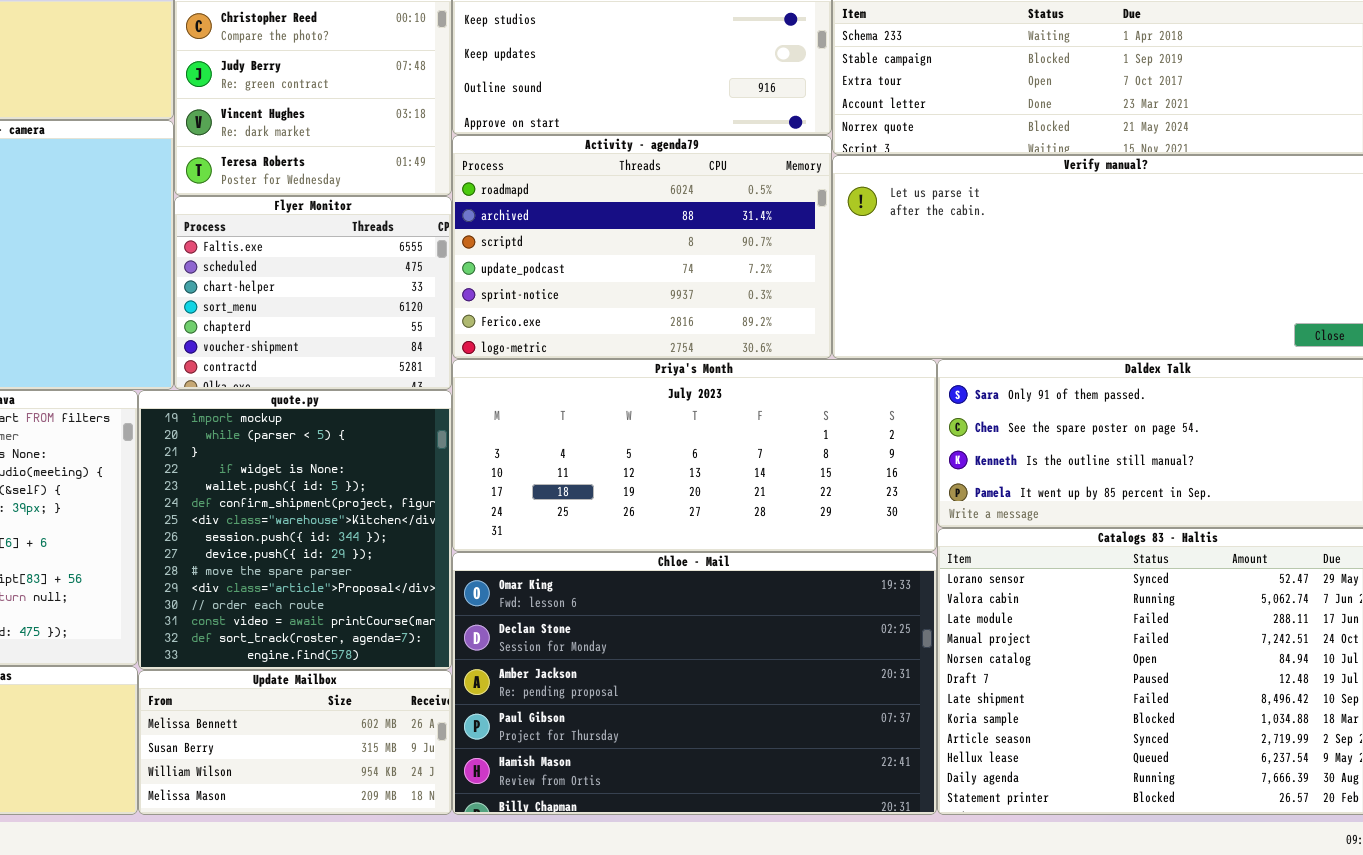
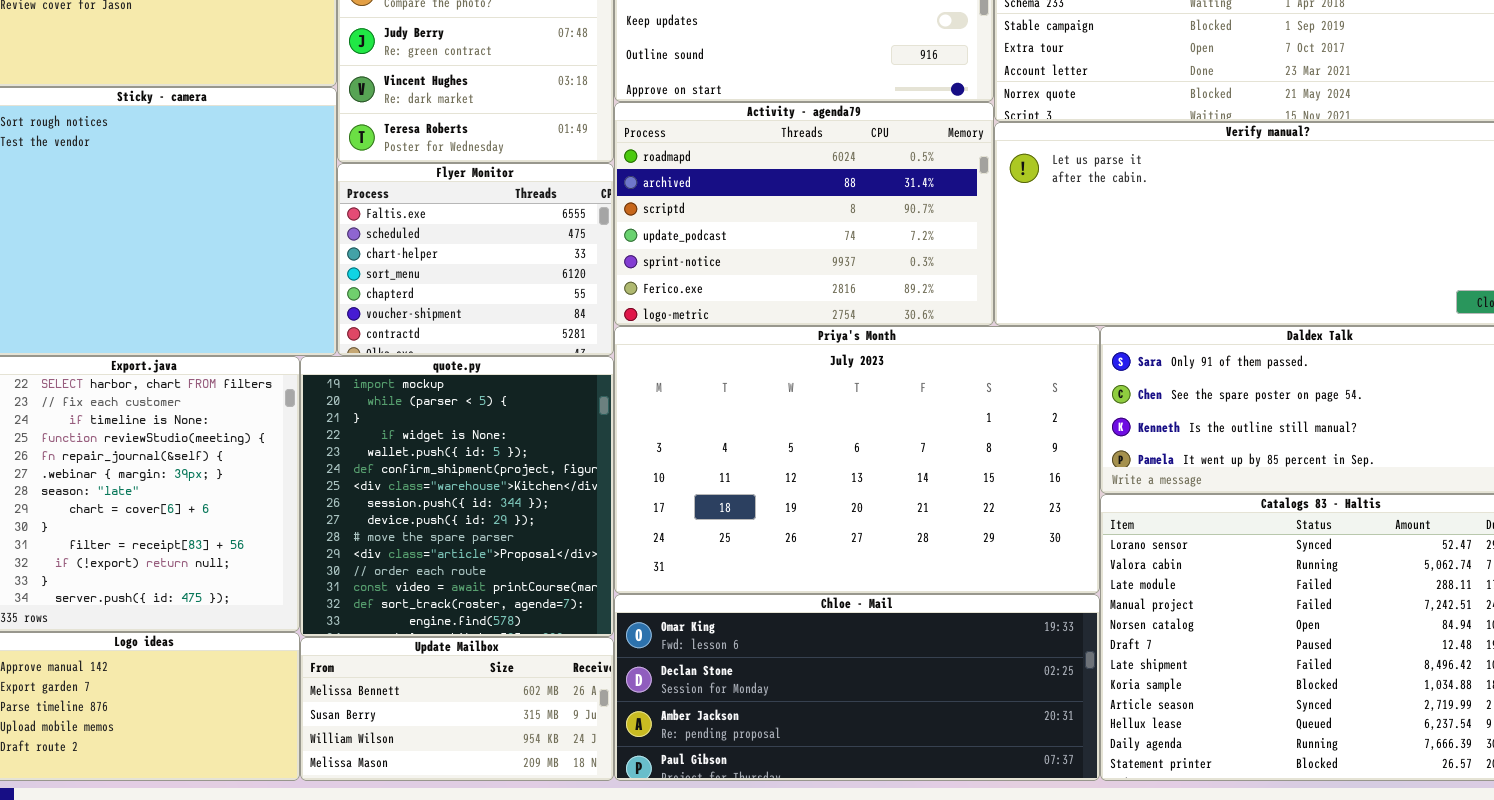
Priya's Month: [452,359,937,552] -> [614,326,1100,594], resized
Chloe - Mail: [452,552,937,815] -> [614,594,1100,781], resized

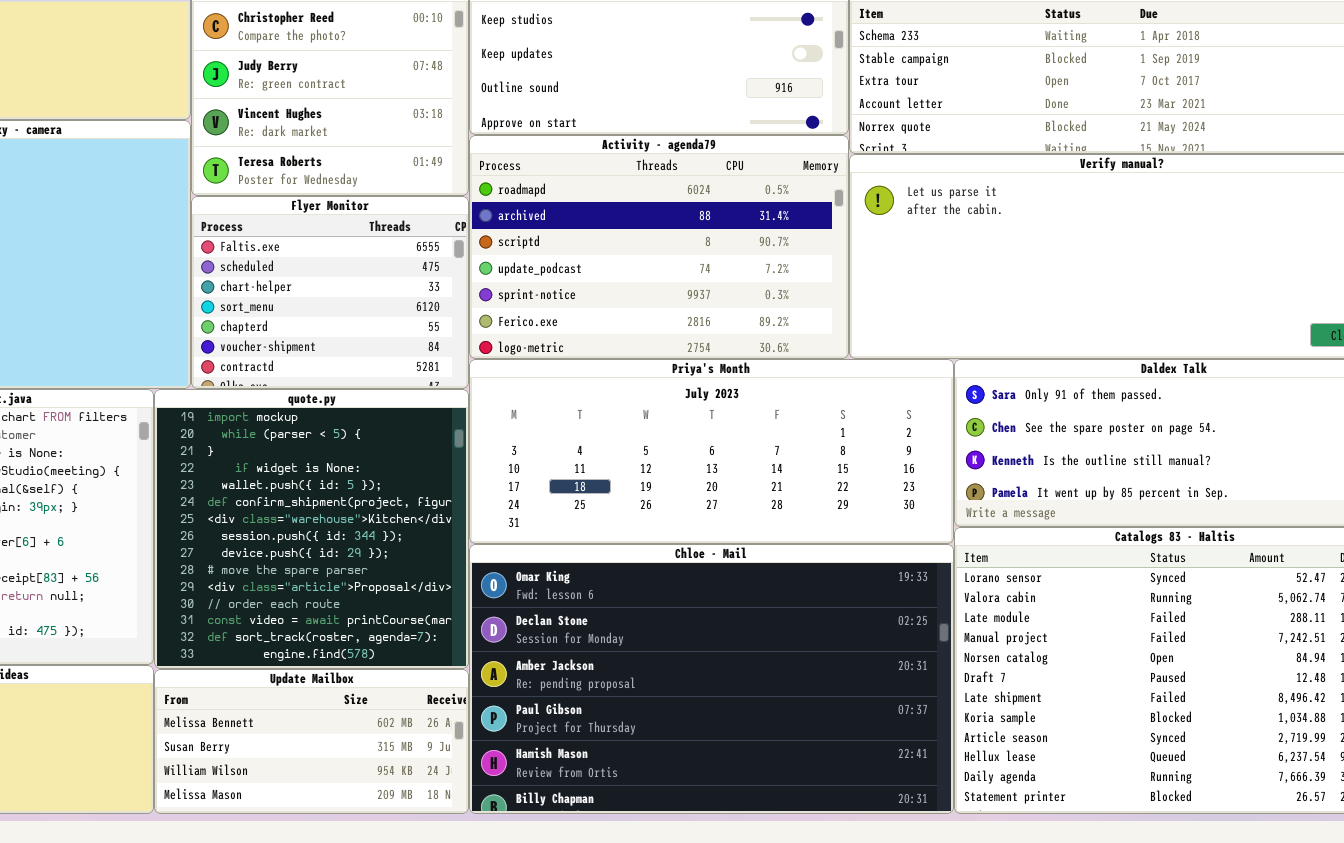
Priya's Month: [614,326,1100,594] -> [469,359,954,544], resized
Chloe - Mail: [614,594,1100,781] -> [469,544,954,814], resized

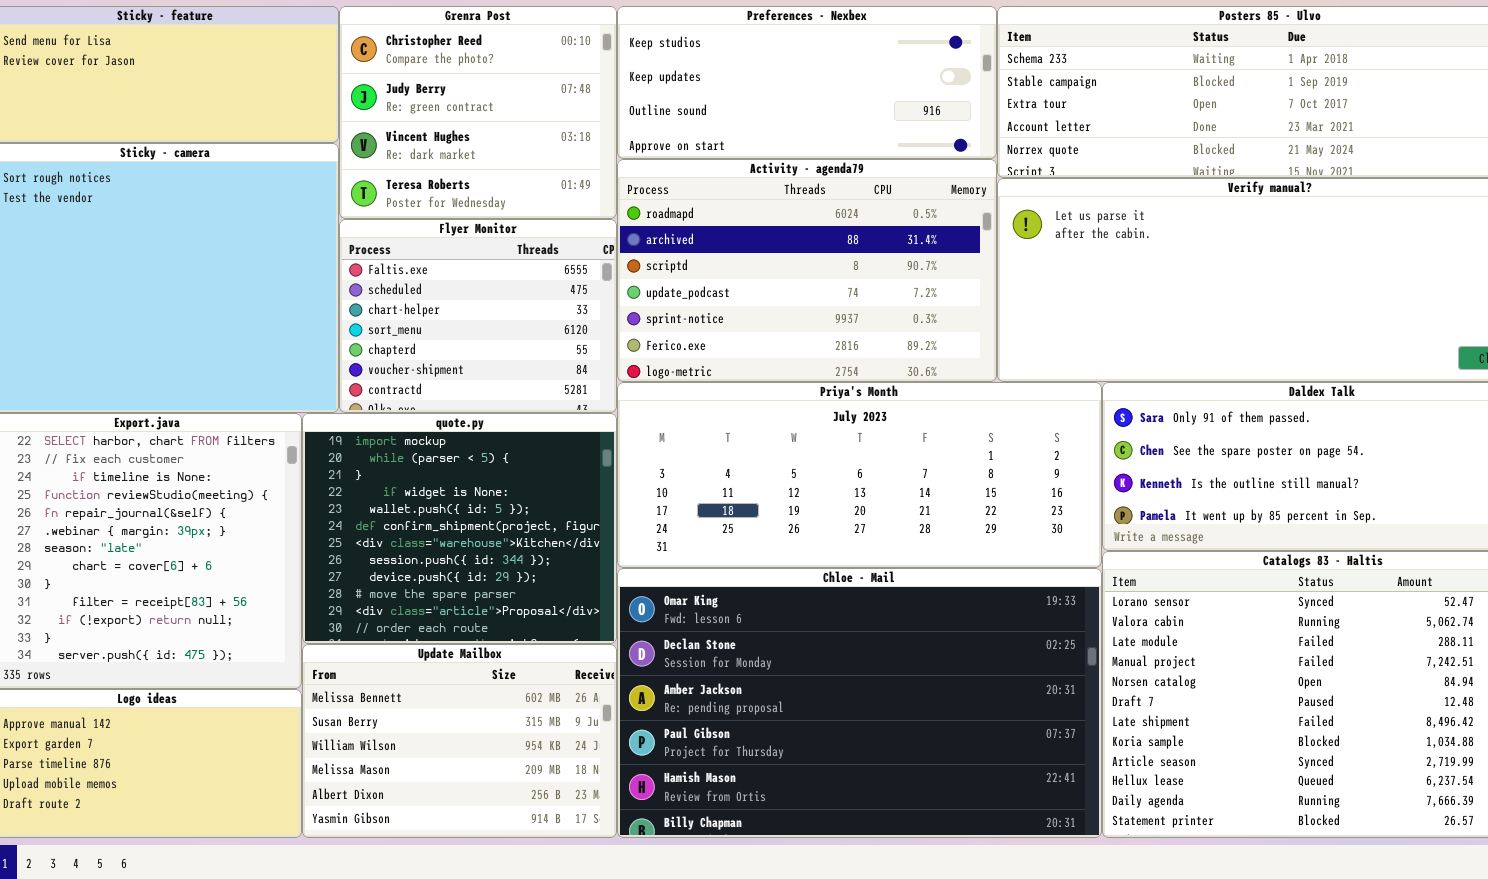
quote.py: [154,389,469,669] -> [302,413,617,644], resized
Update Mailbox: [154,669,469,814] -> [302,644,617,838], resized

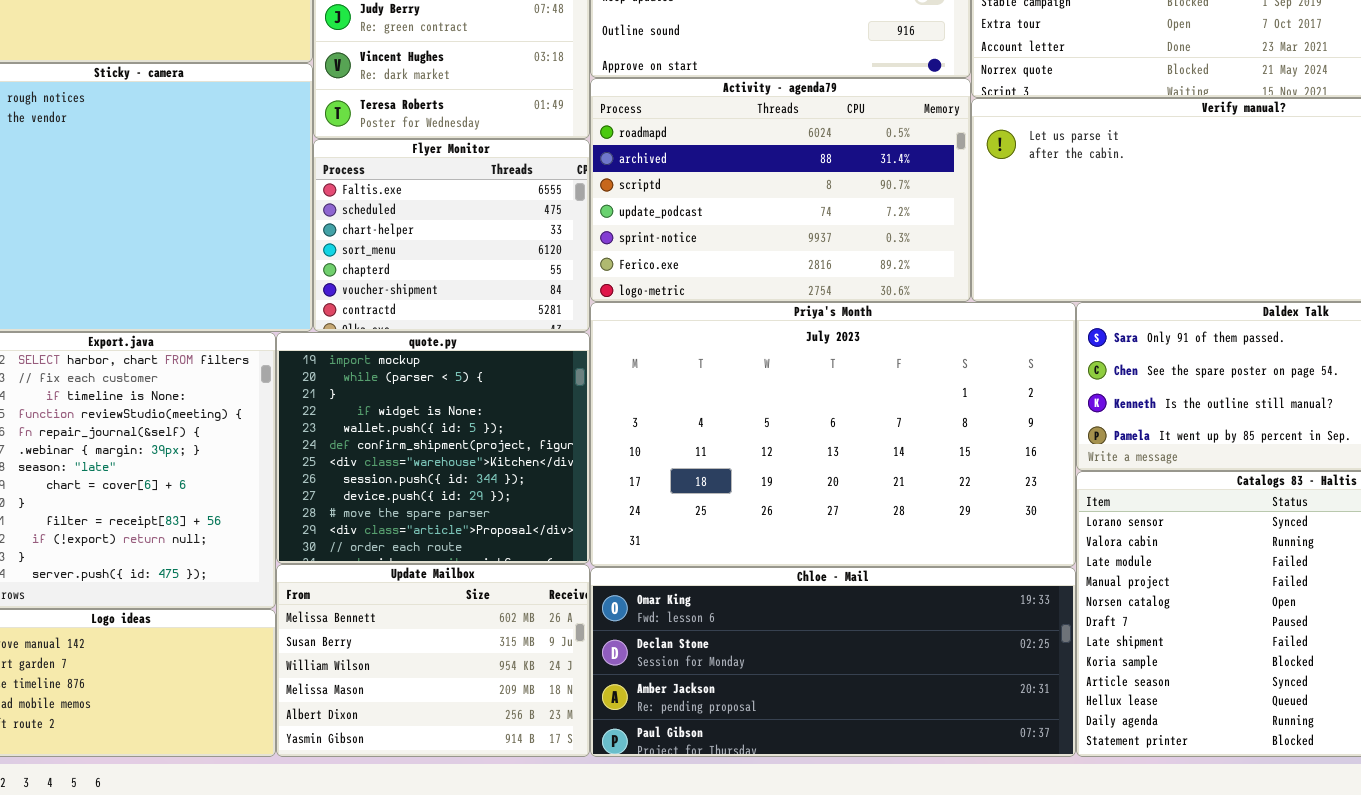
Priya's Month: [617,382,1102,568] -> [590,302,1076,567], resized
Chloe - Mail: [617,568,1102,838] -> [590,567,1076,757], resized

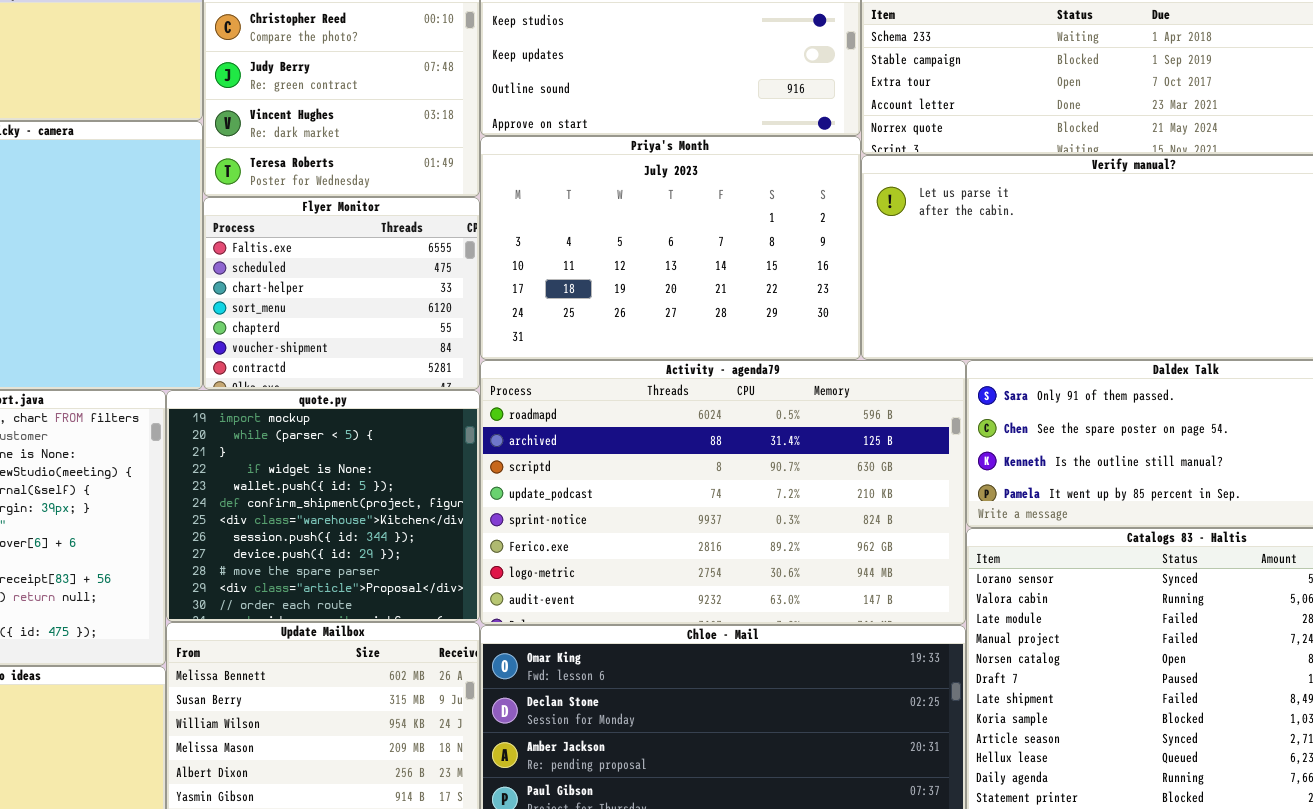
Activity - agenda79: [590,78,971,302] -> [480,360,966,625], moved, resized
Priya's Month: [590,302,1076,567] -> [480,136,861,360], moved, resized

